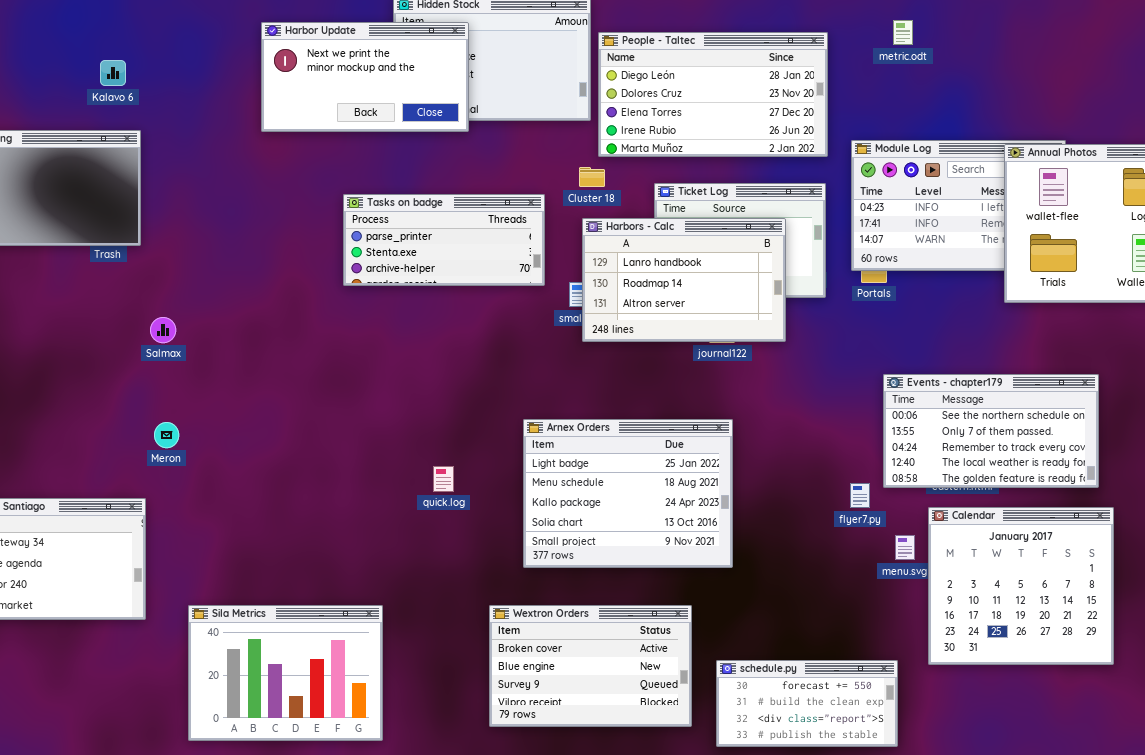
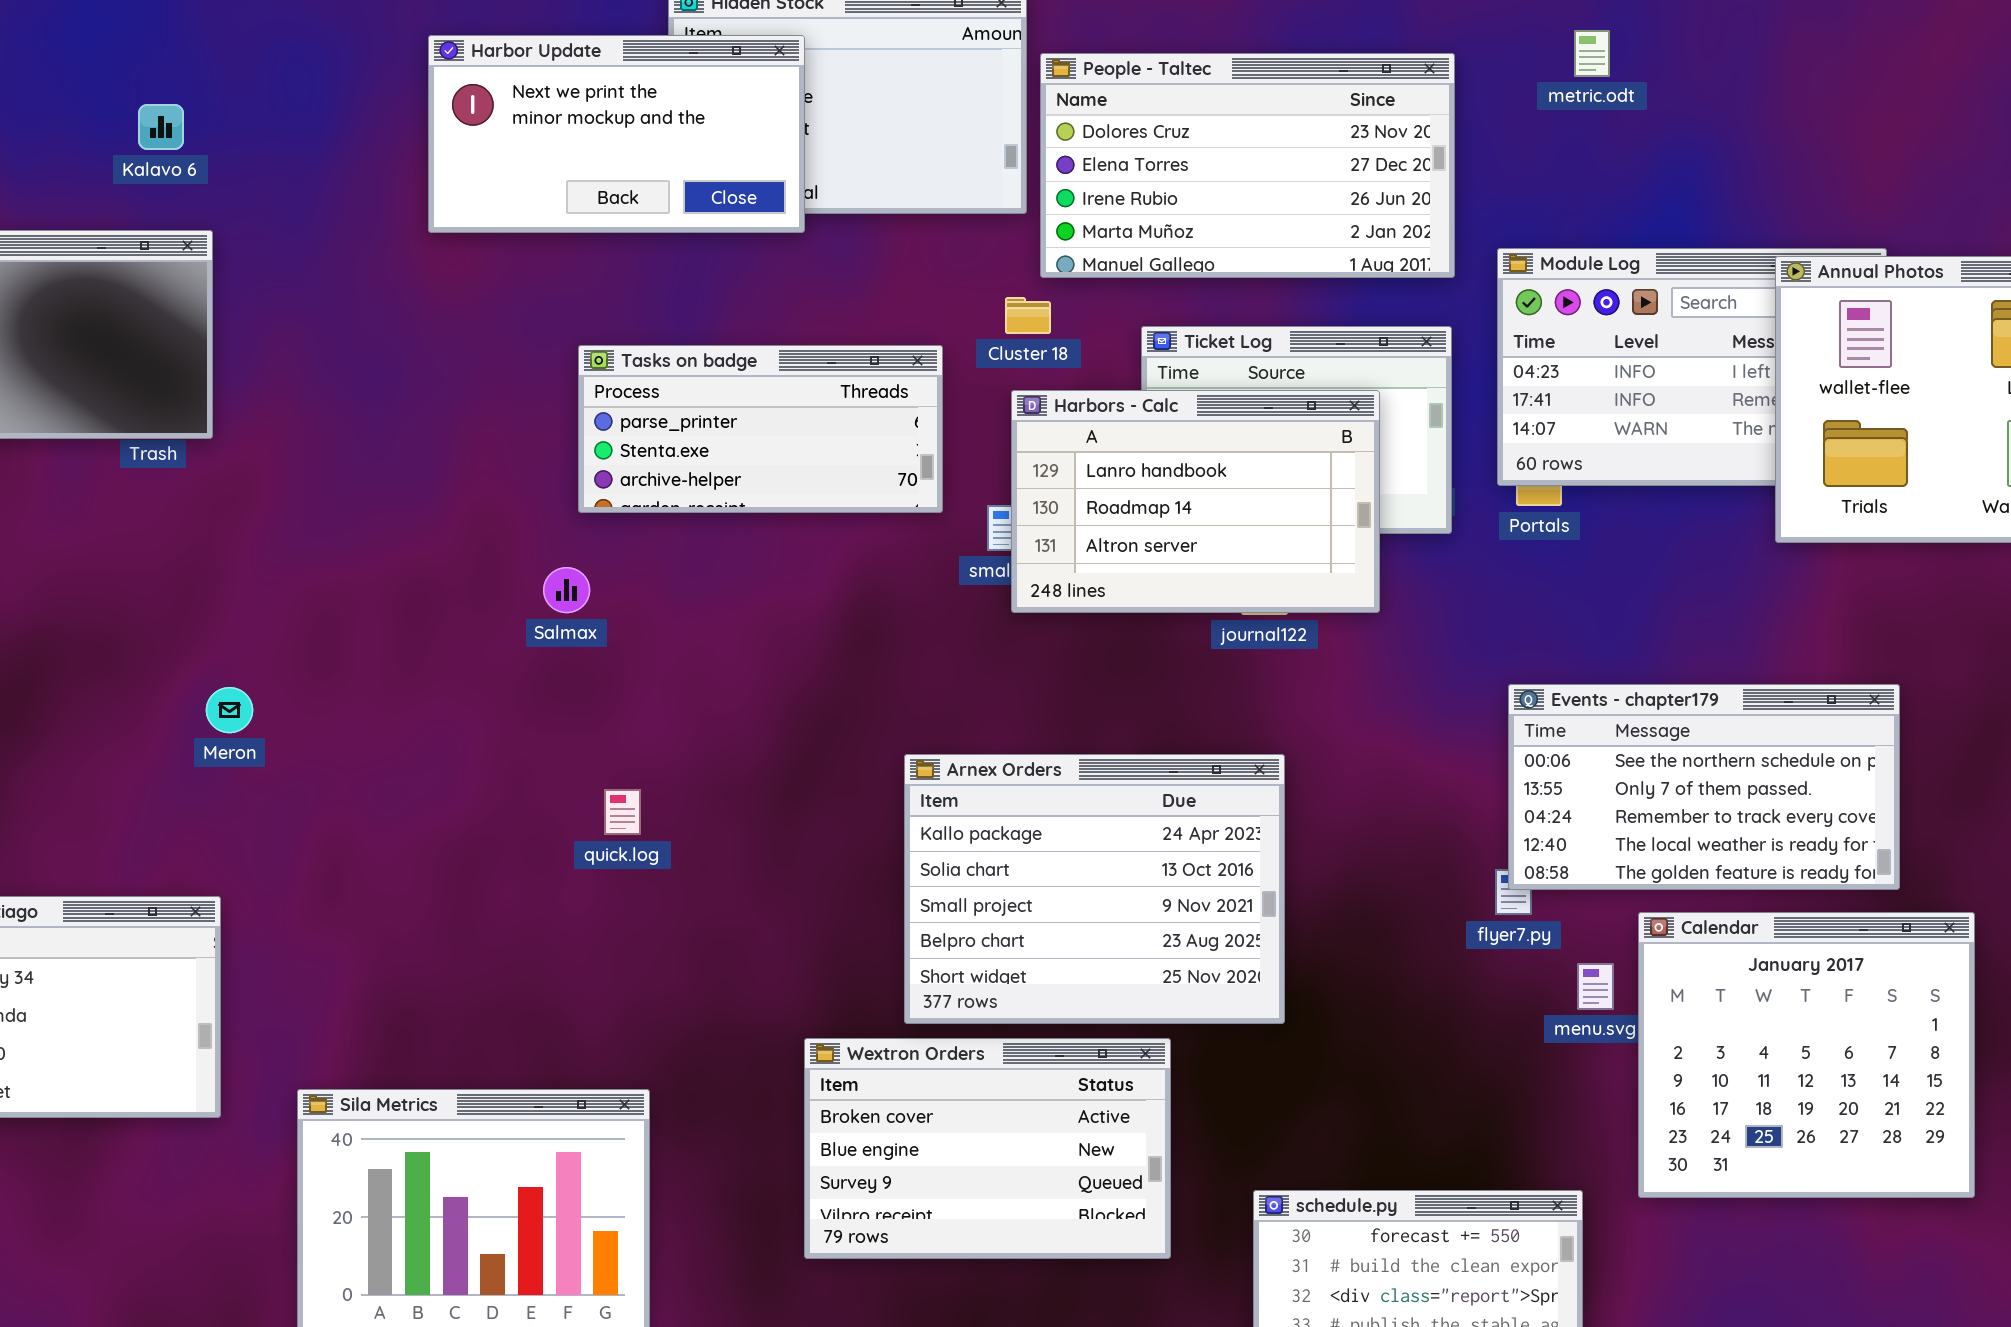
People - Taltec: [598,32,828,157] -> [1040,53,1455,278], scrolled down 1 row
Salmax: [150,317,176,343] -> [543,567,590,613], moved
Events - chapter179: [883,374,1099,488] -> [1508,684,1900,890], moved
Arnex Orders: [523,419,733,568] -> [904,754,1285,1024], scrolled down 2 rows
Meron: [154,422,179,448] -> [206,687,253,733], moved
quick.log: [433,466,454,492] -> [604,789,641,835], moved
Wextron Orders: [489,605,692,727] -> [804,1038,1171,1259], moved

